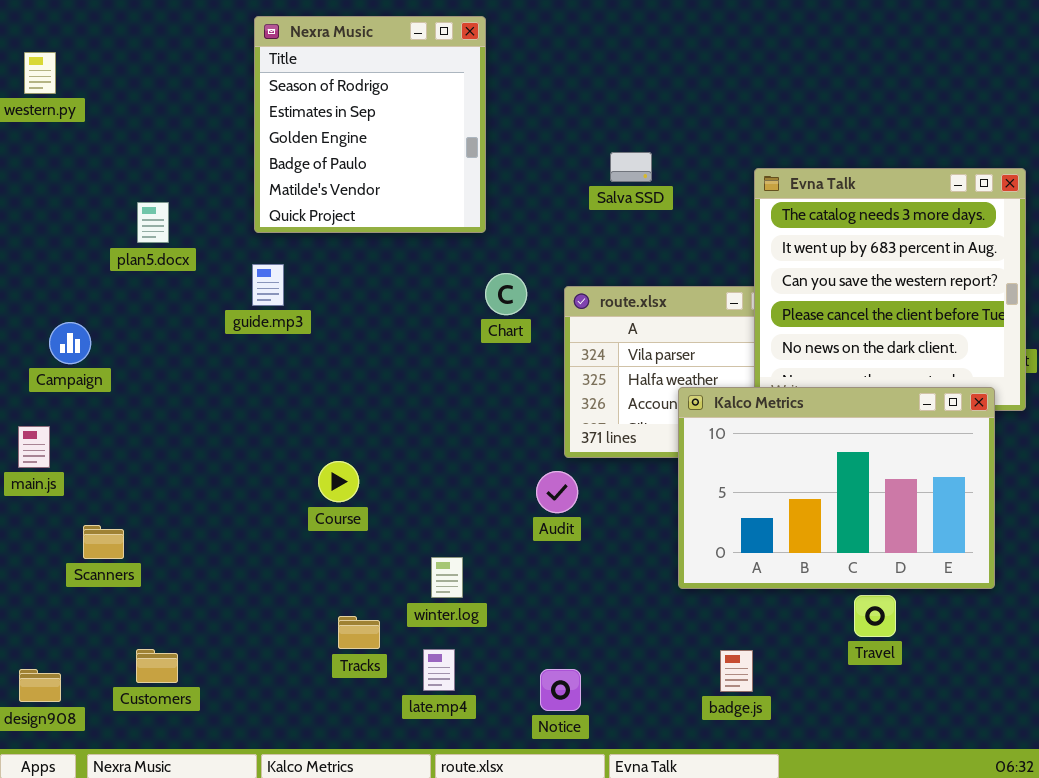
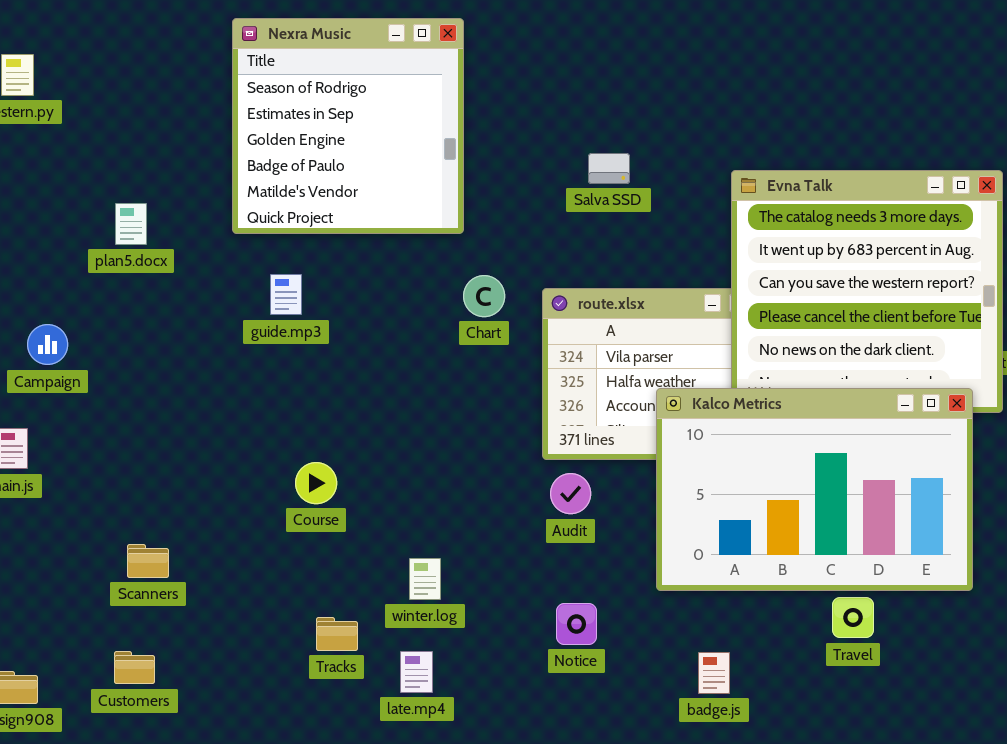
guide.mp3: [252,264,284,306] -> [270,274,302,315], moved
Audit: [536,471,578,513] -> [550,473,591,514], moved
Scanners: [83,525,124,559] -> [127,544,169,578], moved
Notice: [540,669,581,711] -> [556,603,597,645], moved

